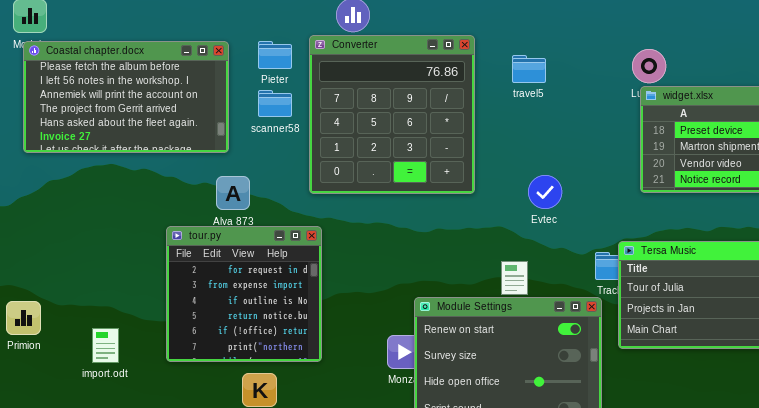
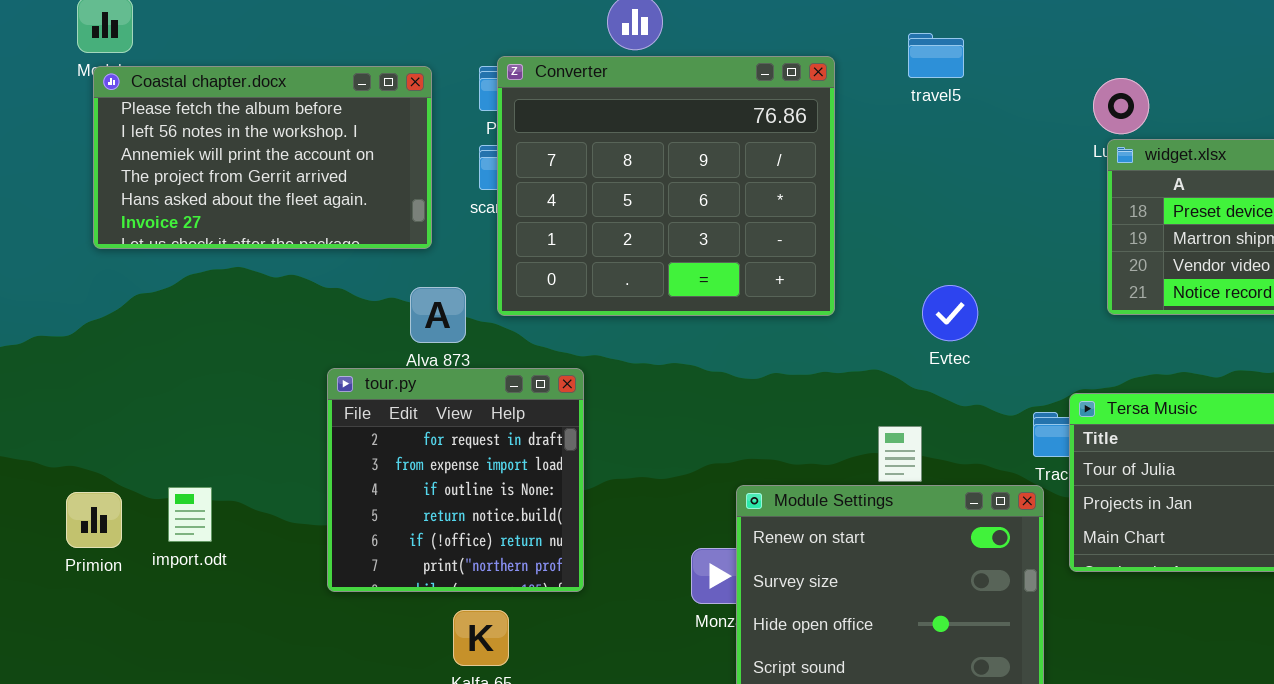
Converter: [309,35,475,194] -> [497,56,835,316], resized
travel5: [512,55,546,83] -> [908,33,964,78], moved
import.odt: [92,328,119,363] -> [168,487,212,542], moved

